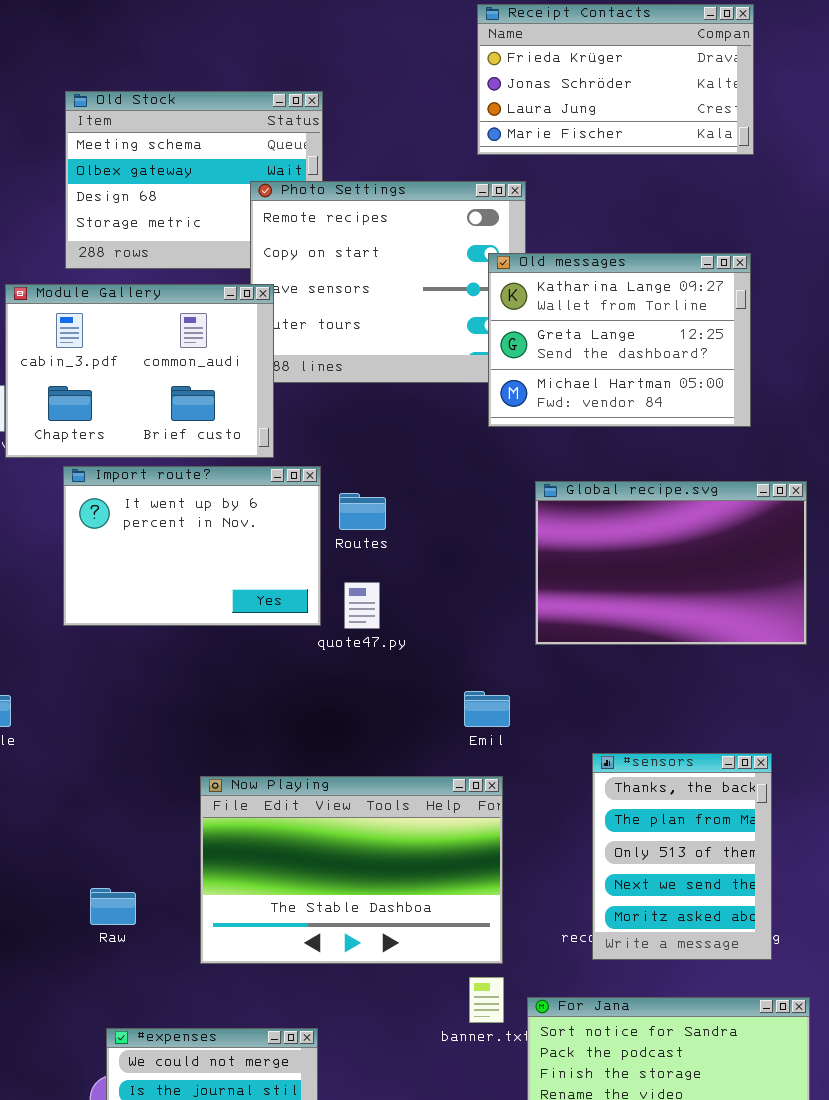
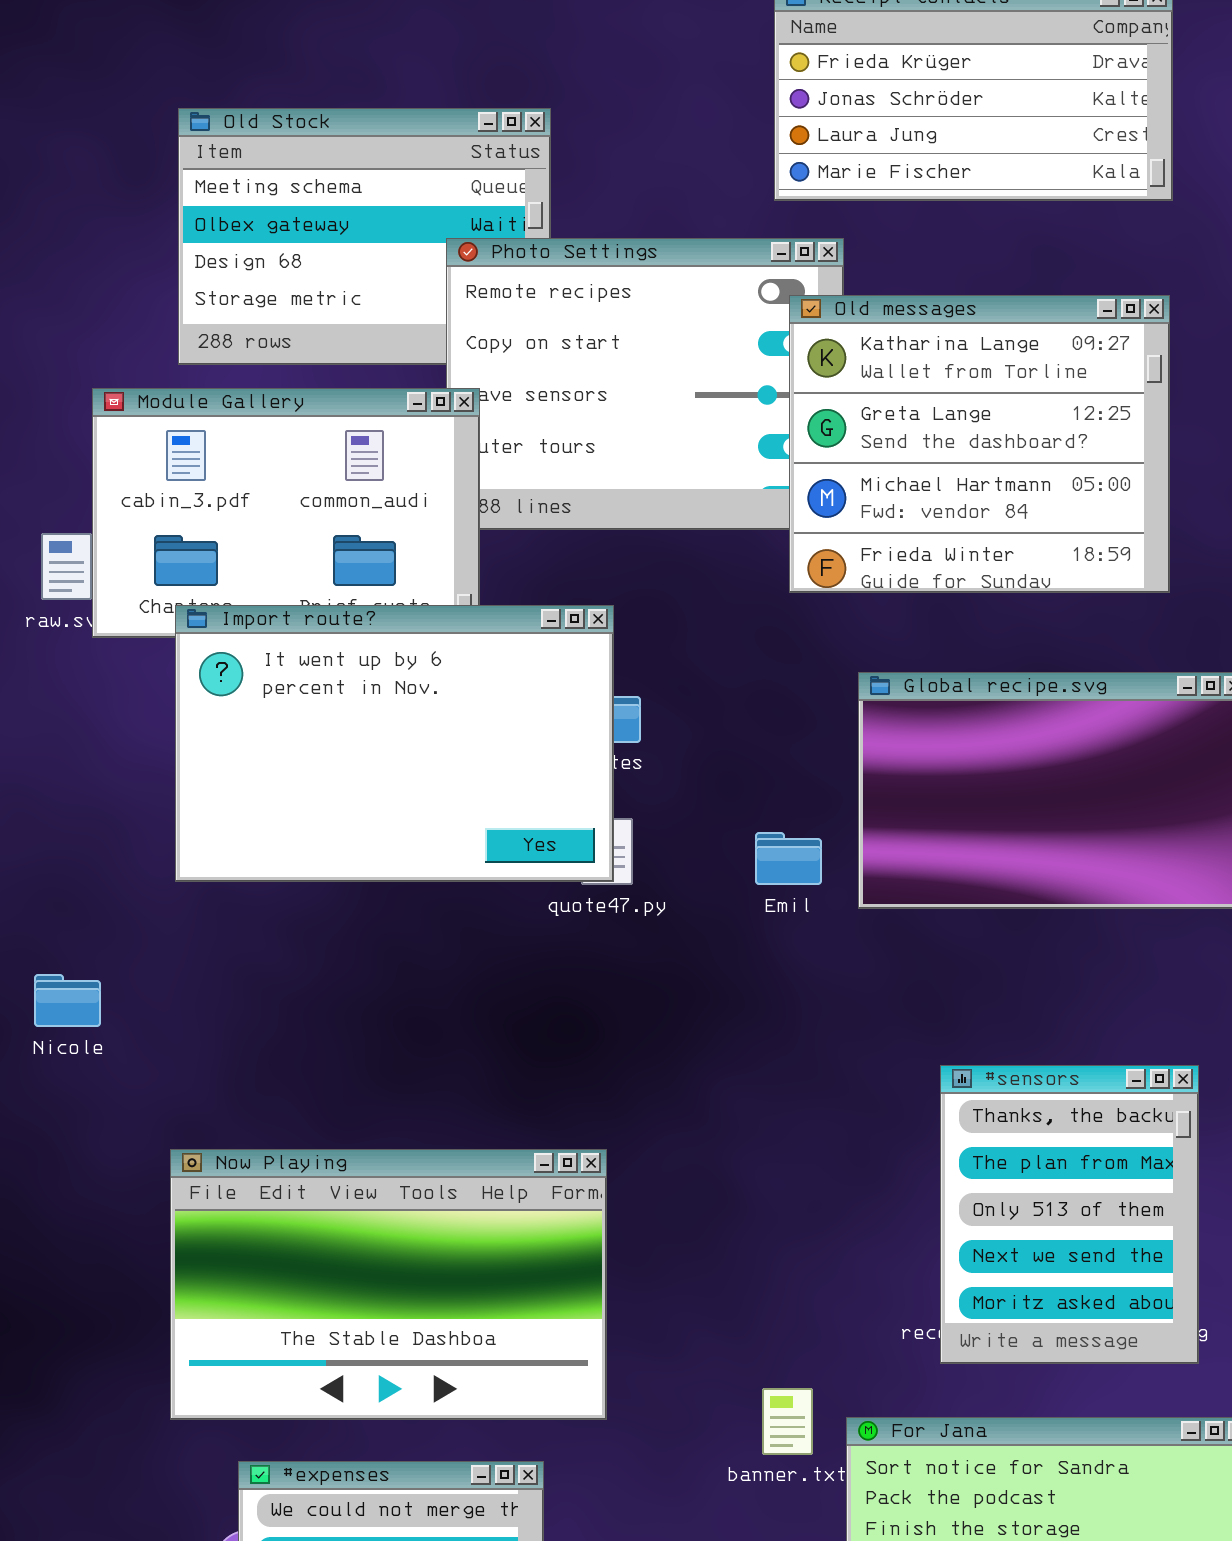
Old messages: [488,253,751,427] -> [789,295,1170,593], resized
Import route?: [63,466,321,626] -> [175,605,614,882], resized
Emil: [464,691,510,727] -> [755,832,822,885], moved
Now Playing: [200,776,503,964] -> [170,1149,607,1420], moved

